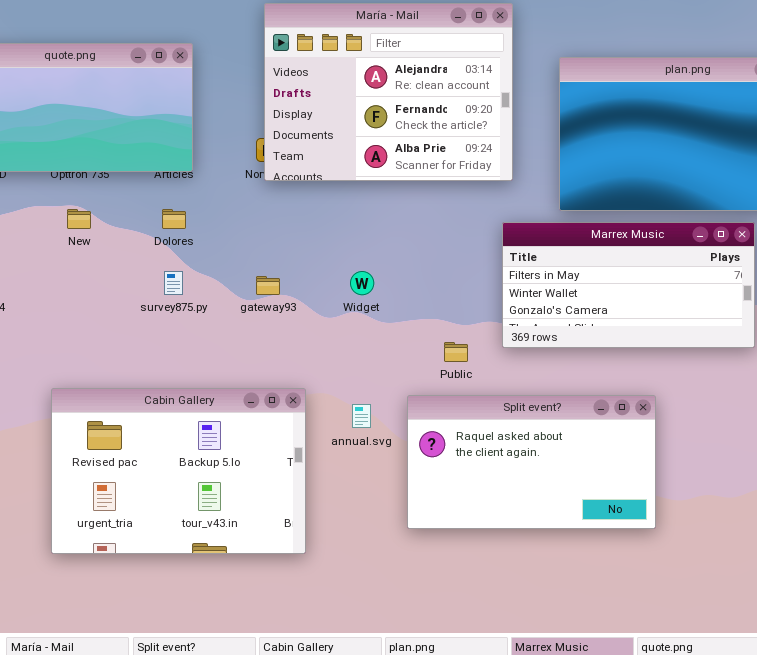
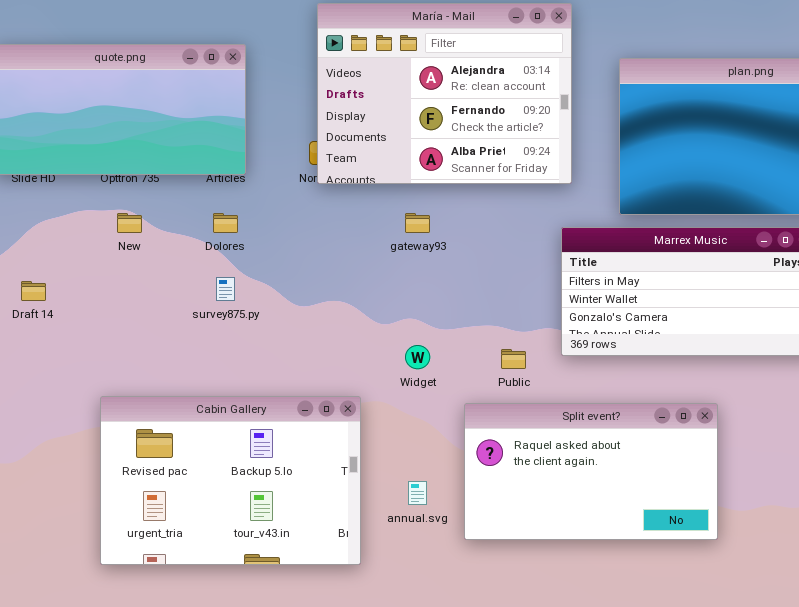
Widget: [350,271,374,295] -> [405,345,430,369], moved
gateway93: [256,276,280,295] -> [405,213,430,233], moved
annual.svg: [352,404,371,428] -> [408,481,427,505], moved

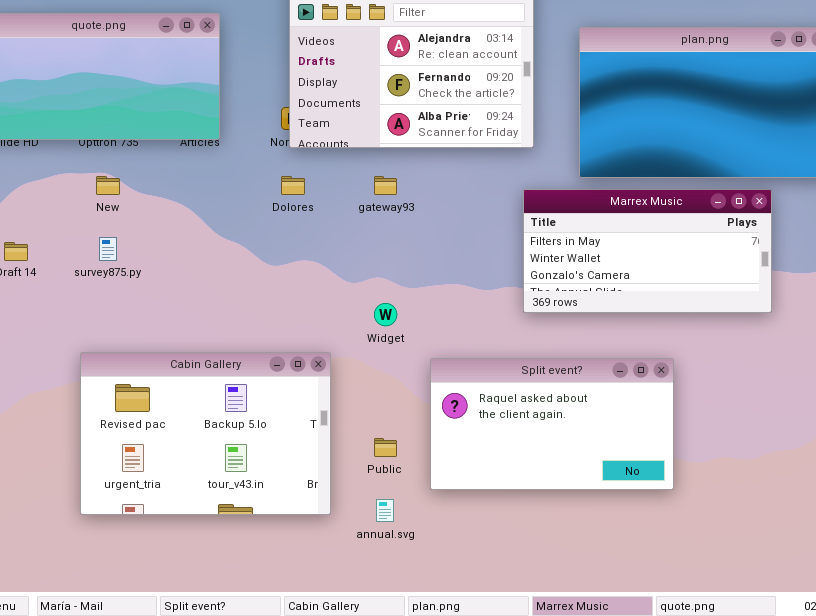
Dolores: [213,213,238,233] -> [281,176,305,195], moved
survey875.py: [216,277,235,301] -> [99,237,117,261], moved
Public: [501,349,526,369] -> [374,438,397,457], moved
annual.svg: [408,481,427,505] -> [376,499,394,522], moved

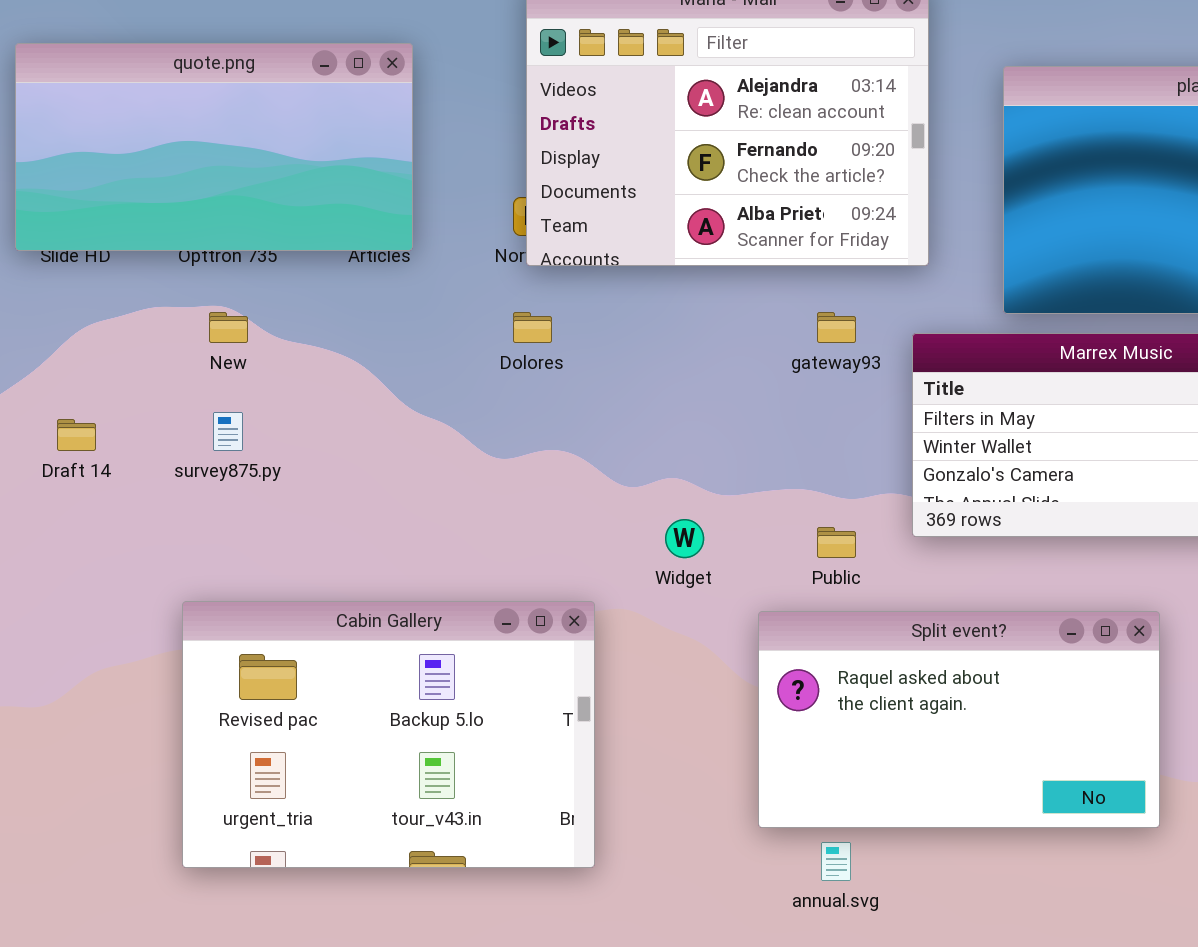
gateway93: [374,176,397,195] -> [817,312,856,343], moved
Public: [374,438,397,457] -> [817,527,856,558], moved
annual.svg: [376,499,394,522] -> [821,842,851,881], moved

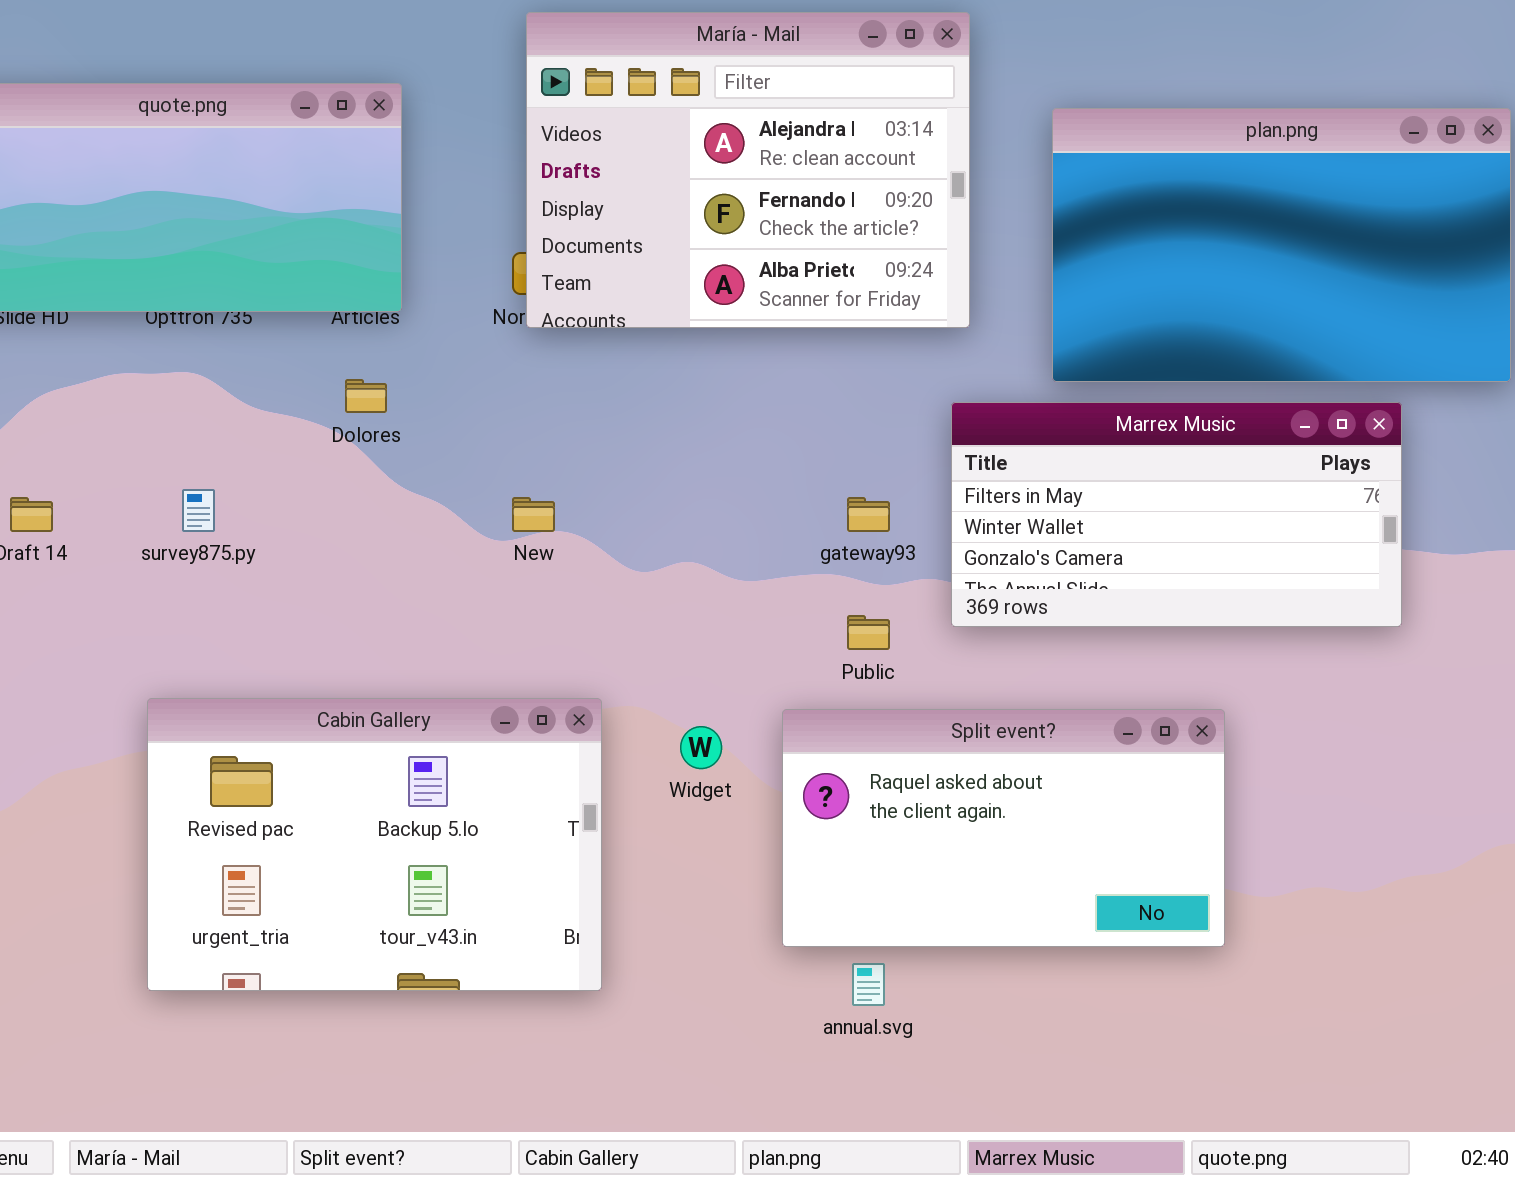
New: [209,312,248,343] -> [512,497,555,532], moved
Dolores: [513,312,552,343] -> [345,379,387,413], moved
gateway93: [817,312,856,343] -> [847,497,890,532], moved
Widget: [665,519,704,558] -> [680,726,722,769], moved

